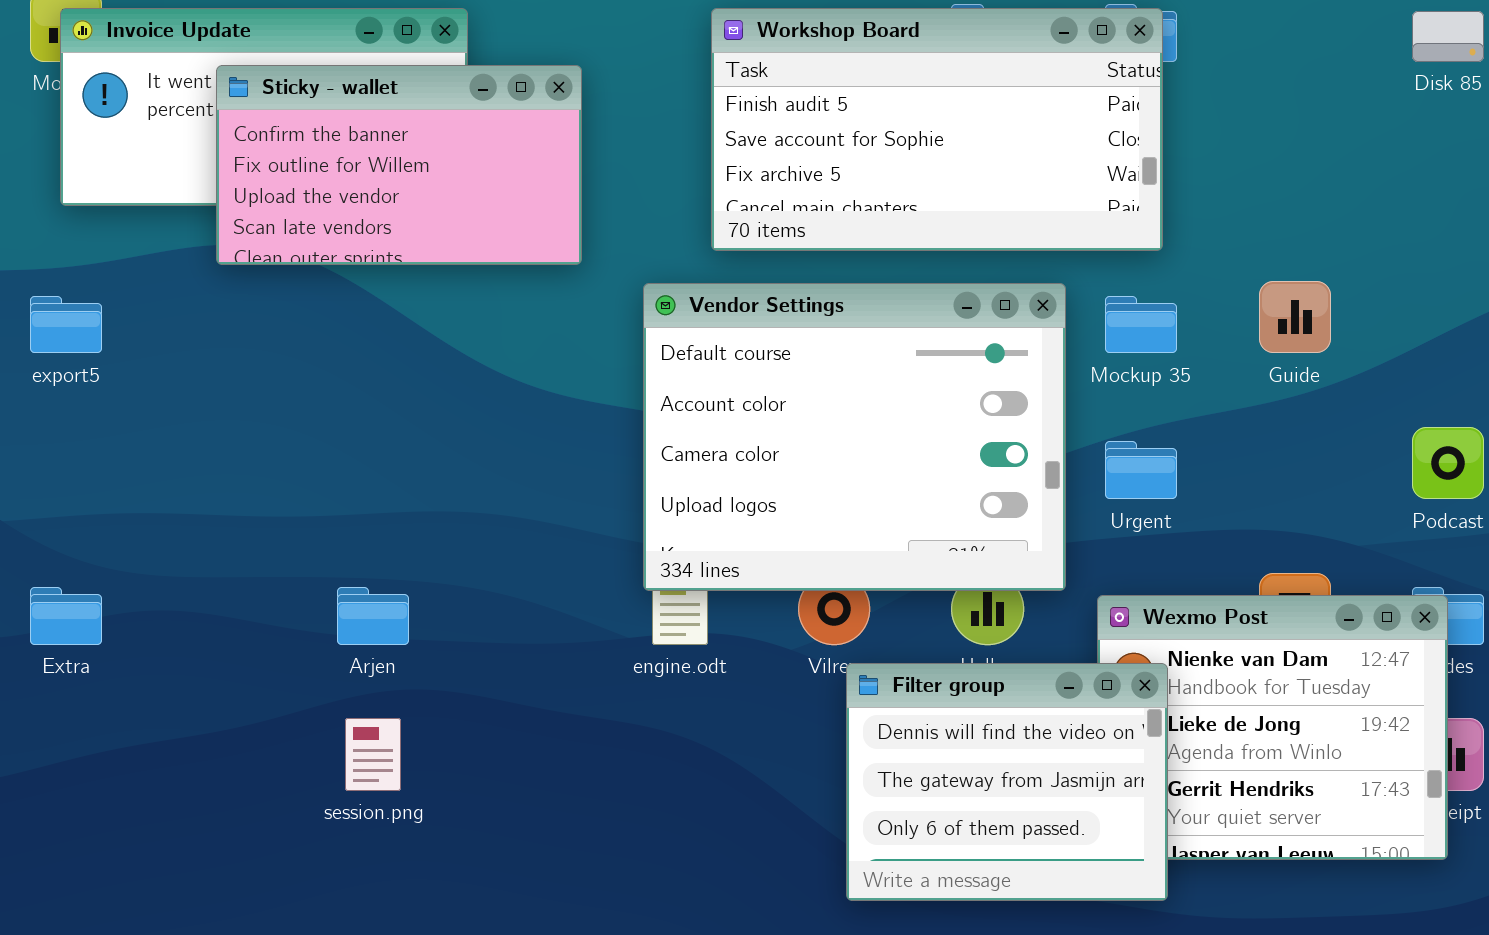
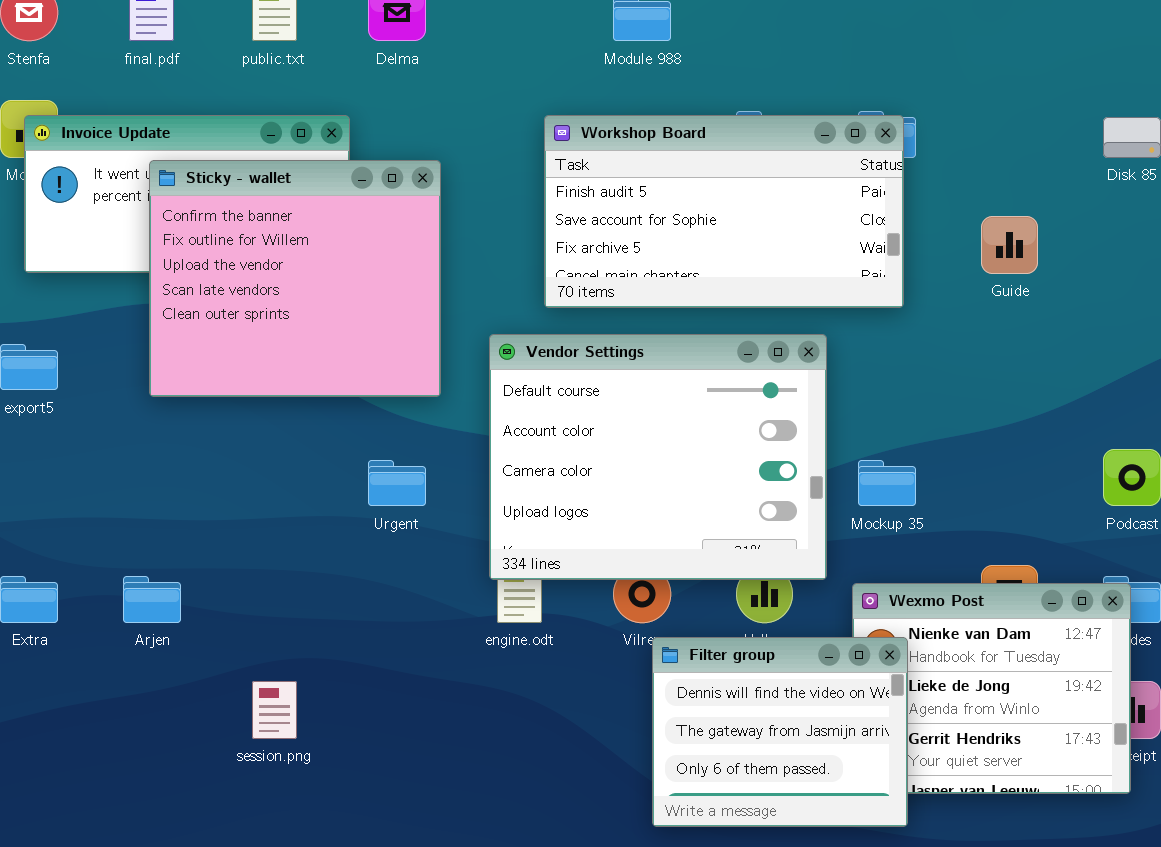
Sticky - wallet: [216,65,582,265] -> [149,160,441,397], resized
Guide: [1259,281,1331,353] -> [981,216,1038,274], moved
Mockup 35: [1105,296,1177,353] -> [858,460,916,506], moved
Urgent: [1105,441,1177,499] -> [368,460,426,506], moved
Arjen: [337,587,409,645] -> [123,576,181,623], moved

